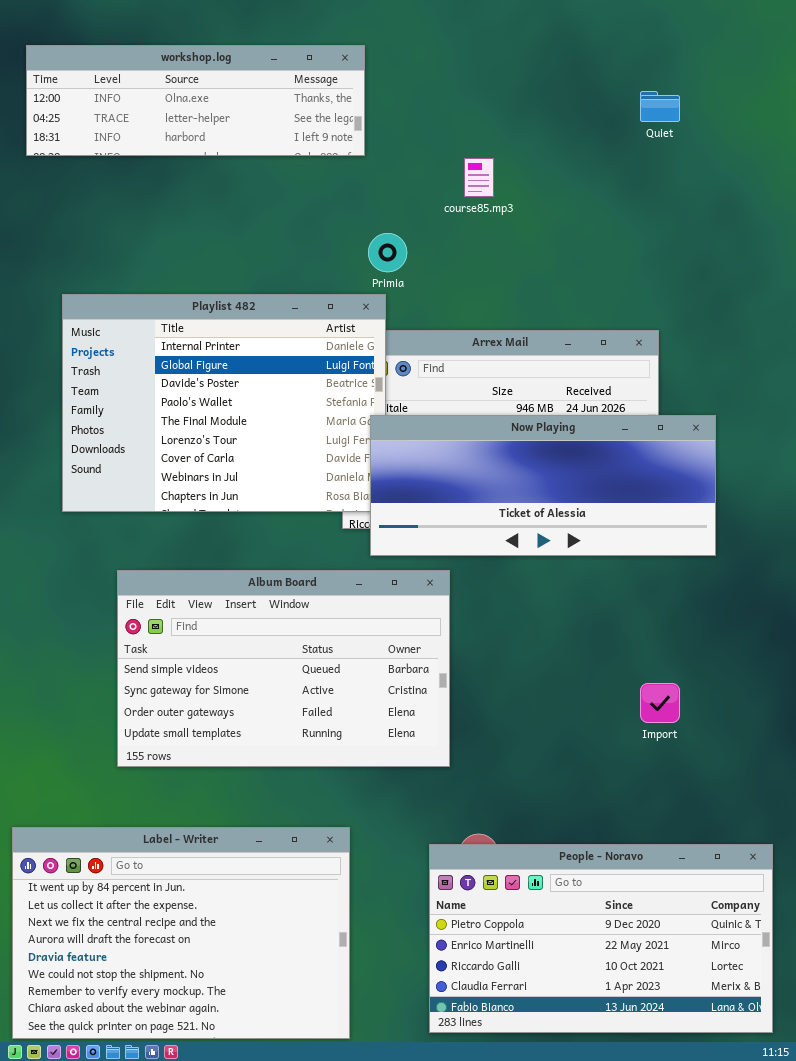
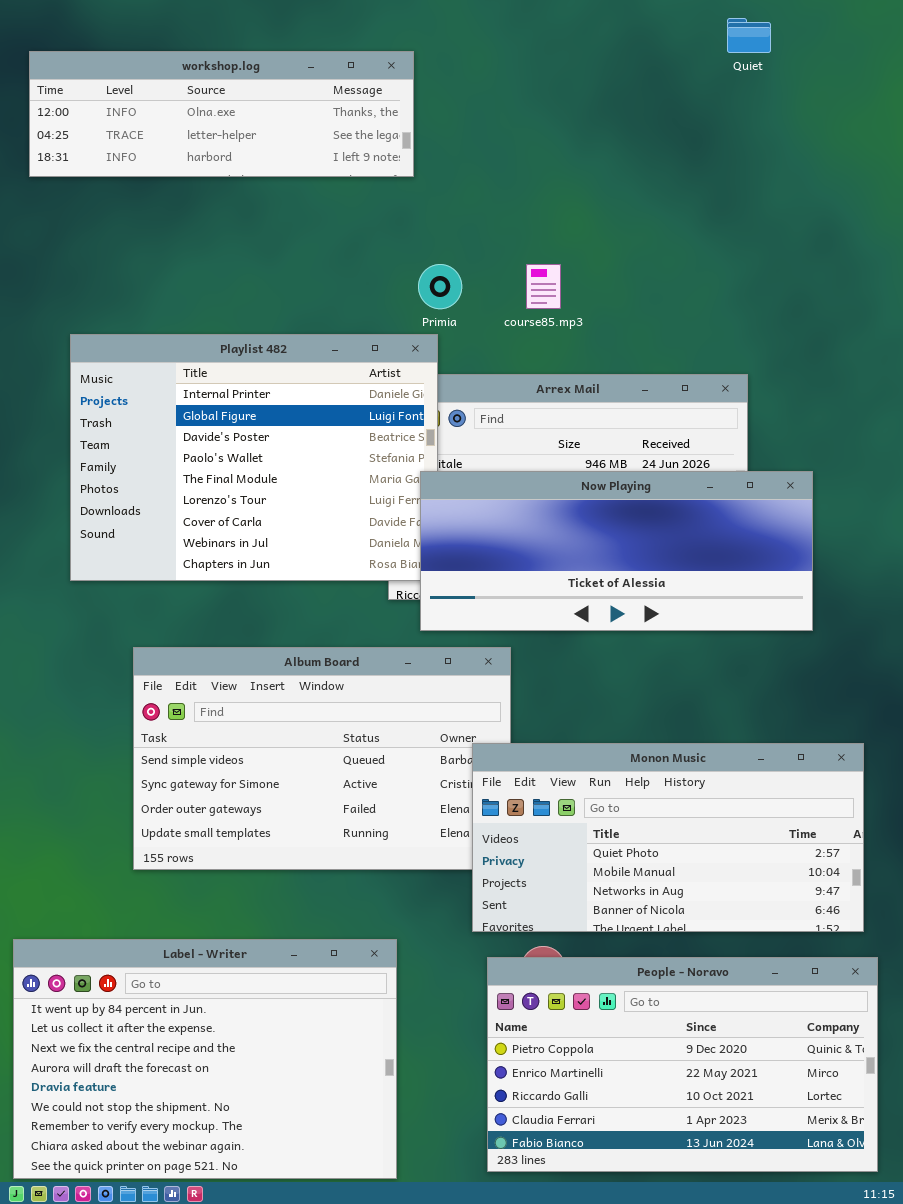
Quiet: [640,91,680,122] -> [727,18,771,53], moved
course85.mp3: [464,158,494,197] -> [526,264,561,309], moved
Monon Music: none -> [472,743,864,932], opened

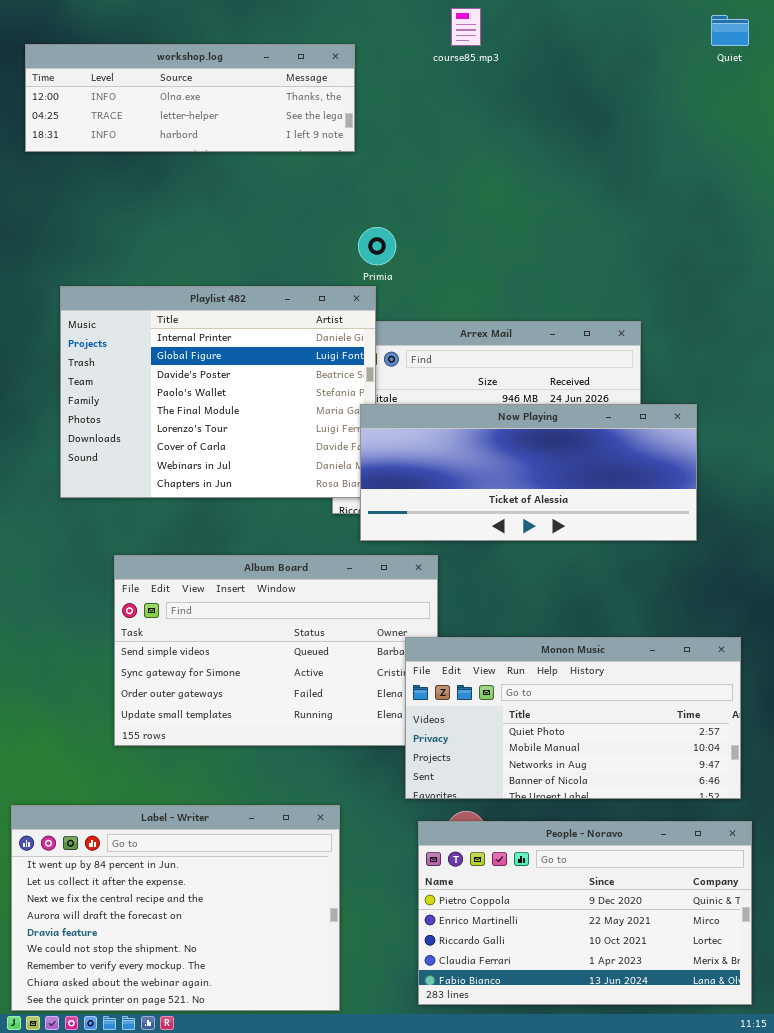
Quiet: [727,18,771,53] -> [711,15,749,46], moved
course85.mp3: [526,264,561,309] -> [451,8,481,46], moved

